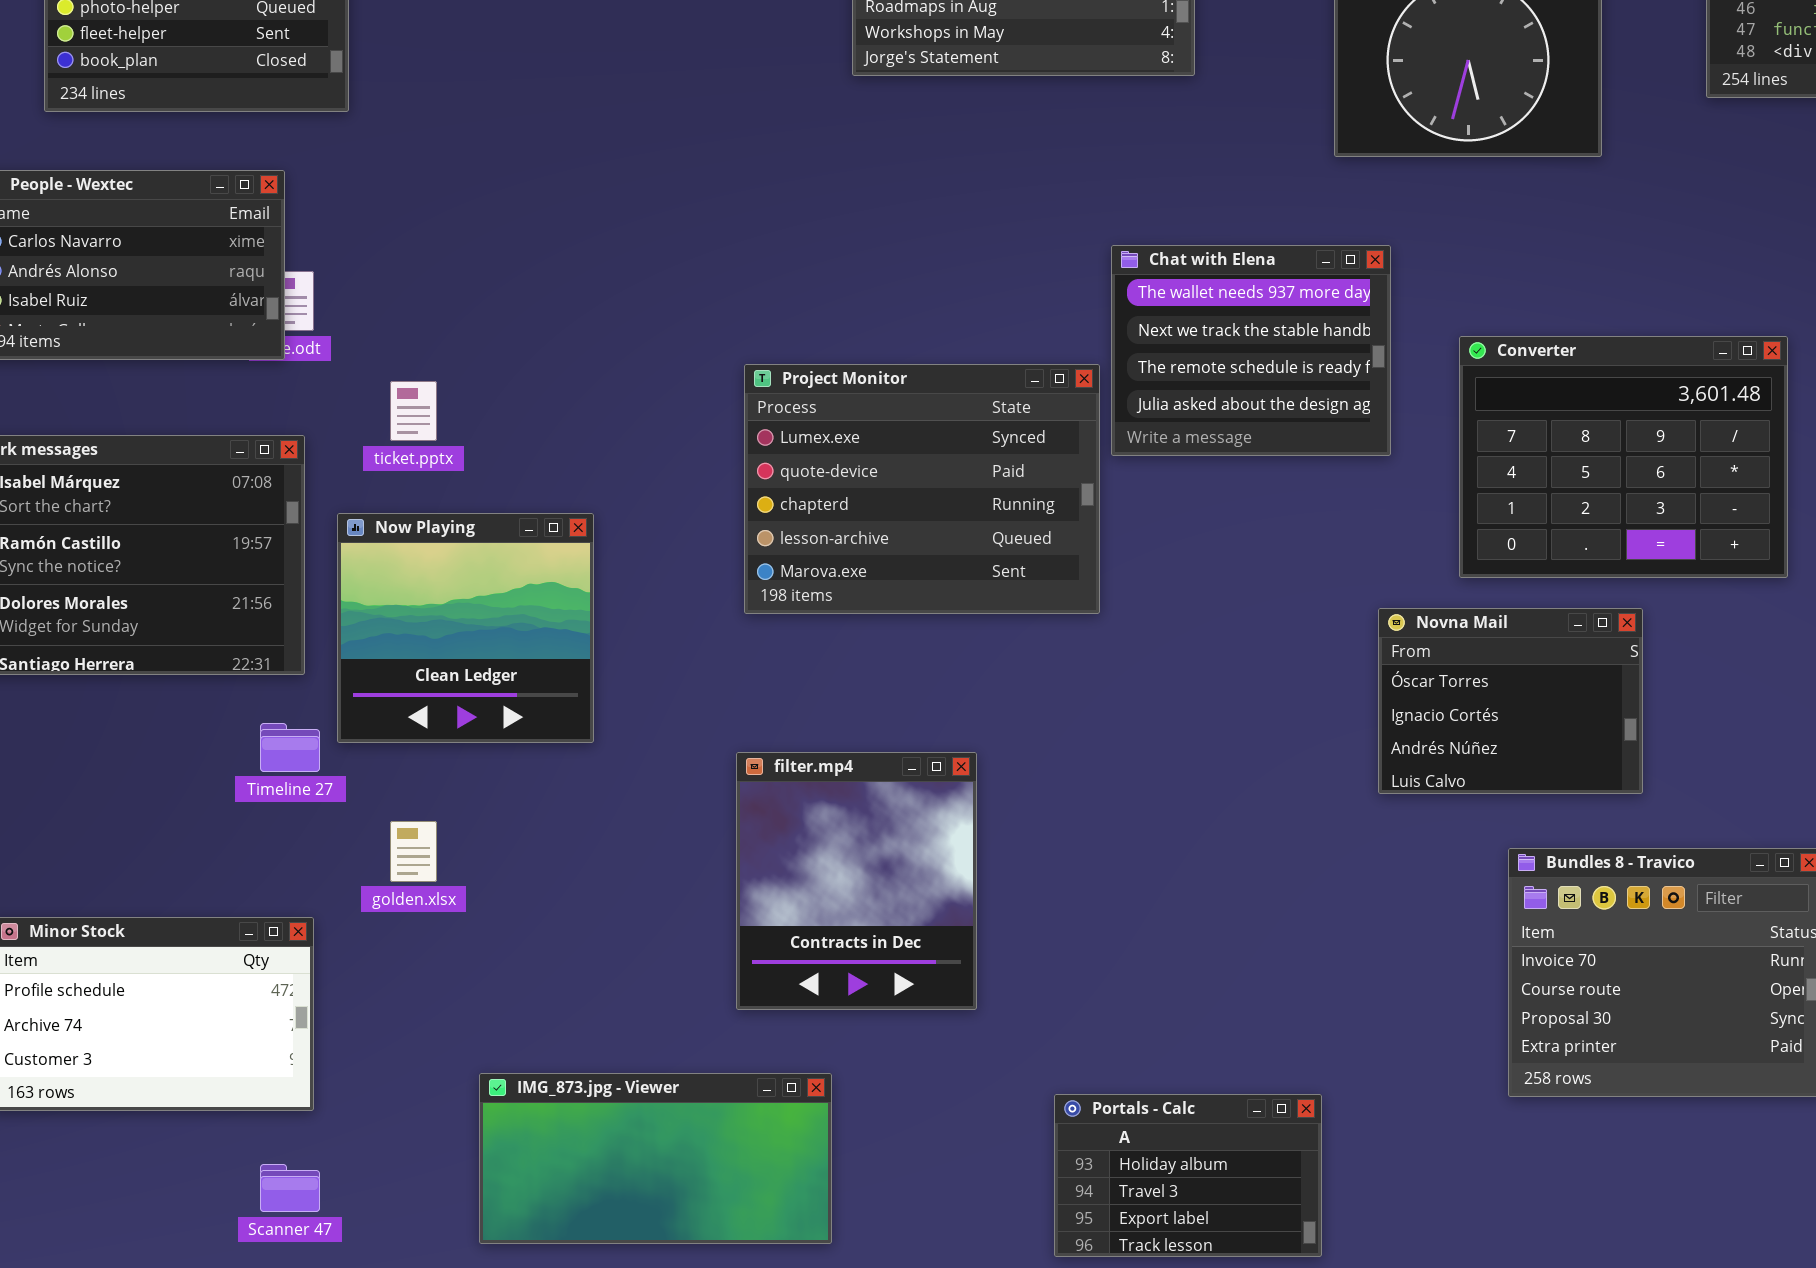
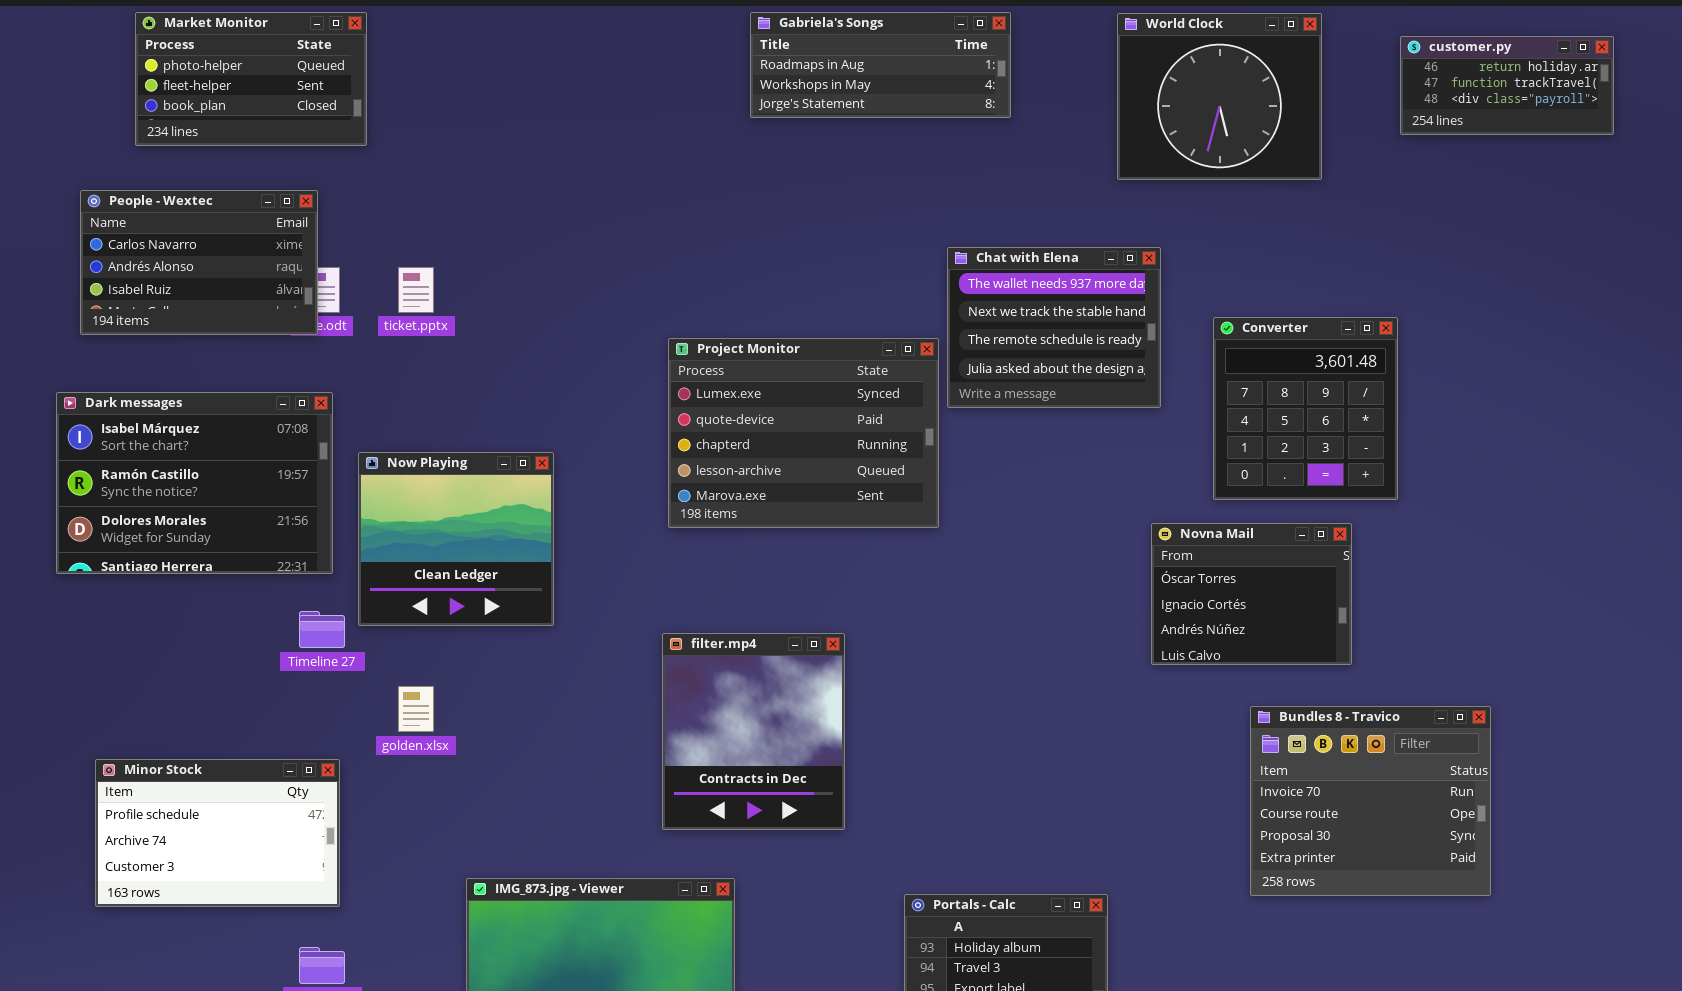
Converter: [1459,336,1788,578] -> [1213,317,1398,500], resized
ticket.pptx: [390,381,437,441] -> [398,267,434,313], moved

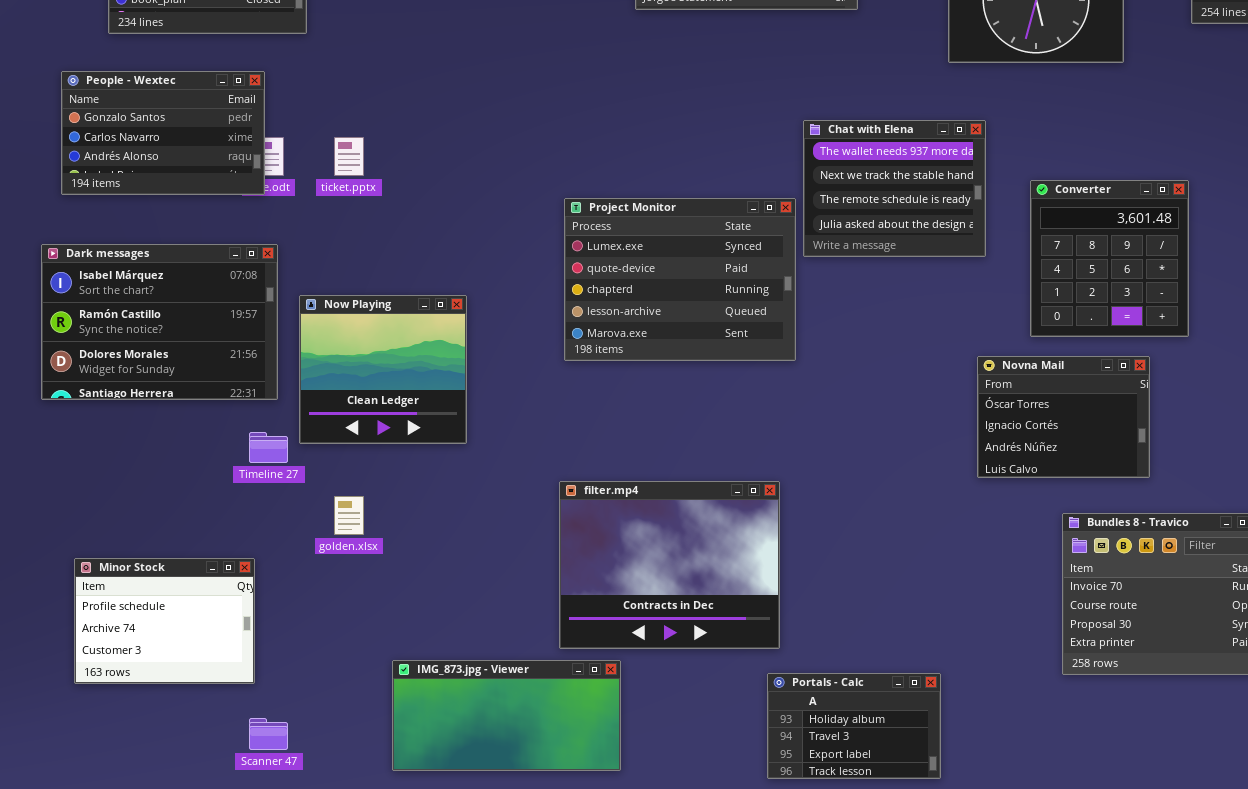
People - Wextec: [80,190,318,335] -> [61,71,265,195], scrolled up 1 row
filter.mp4: [662,633,845,830] -> [559,481,780,649], moved, resized
Minor Stock: [95,759,340,907] -> [74,558,255,684], resized

